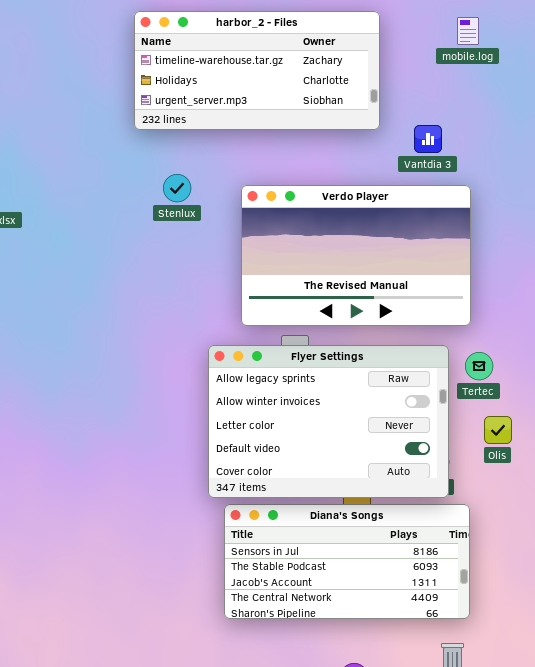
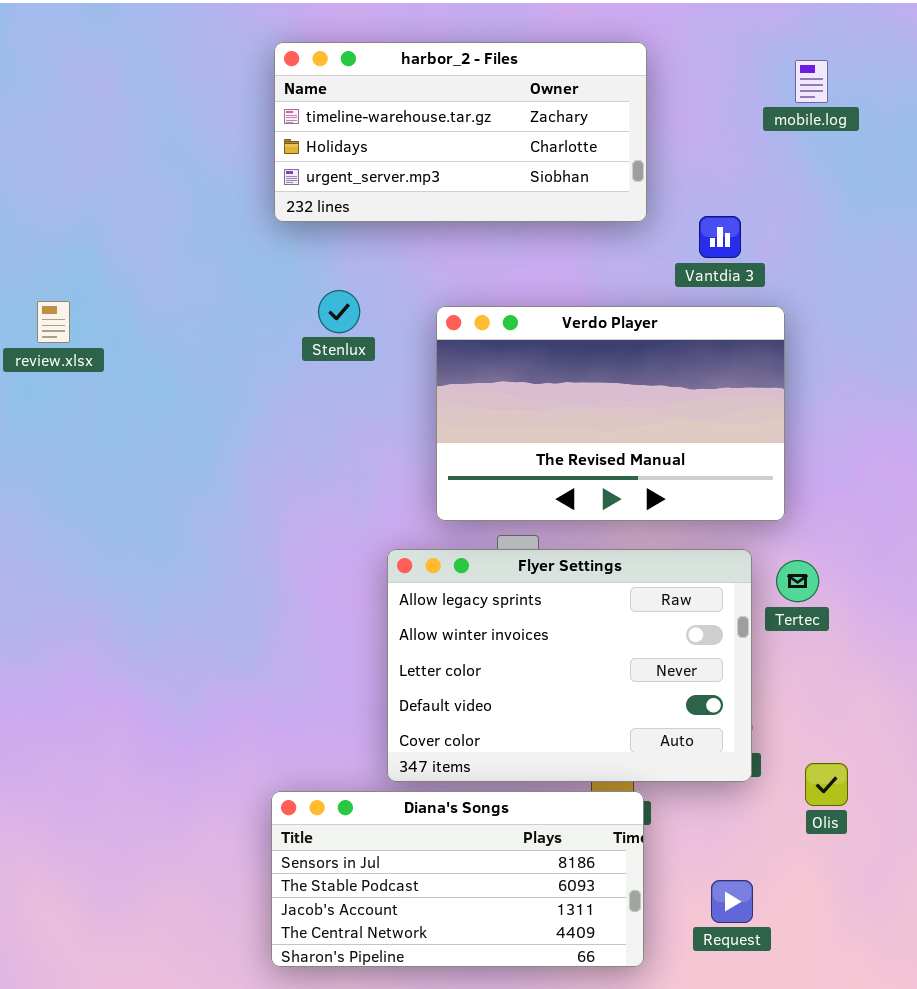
mobile.log: [457,17,479,45] -> [795,60,828,103], moved
Olis: [484,416,512,444] -> [805,763,848,806], moved
Diana's Songs: [224,504,470,619] -> [271,791,644,967], moved

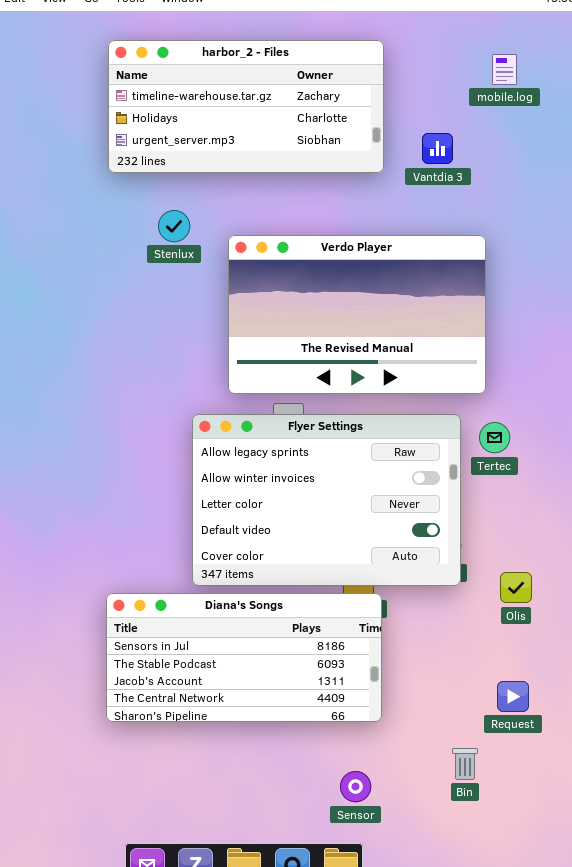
Vantdia 3: [699,216,741,258] -> [422,133,453,164], moved
Stenlux: [318,290,360,333] -> [158,210,190,242], moved
Request: [711,880,753,923] -> [497,681,529,712], moved

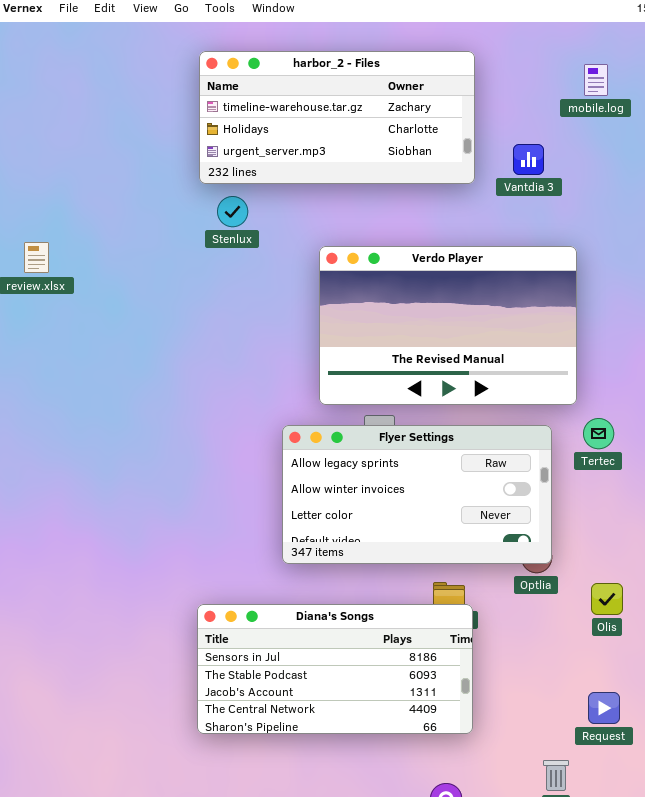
Stenlux: [158,210,190,242] -> [217,196,248,227], moved
Flyer Settings: [192,414,461,586] -> [282,425,552,564], resized
Tertec: [479,422,510,453] -> [583,418,614,449], moved

